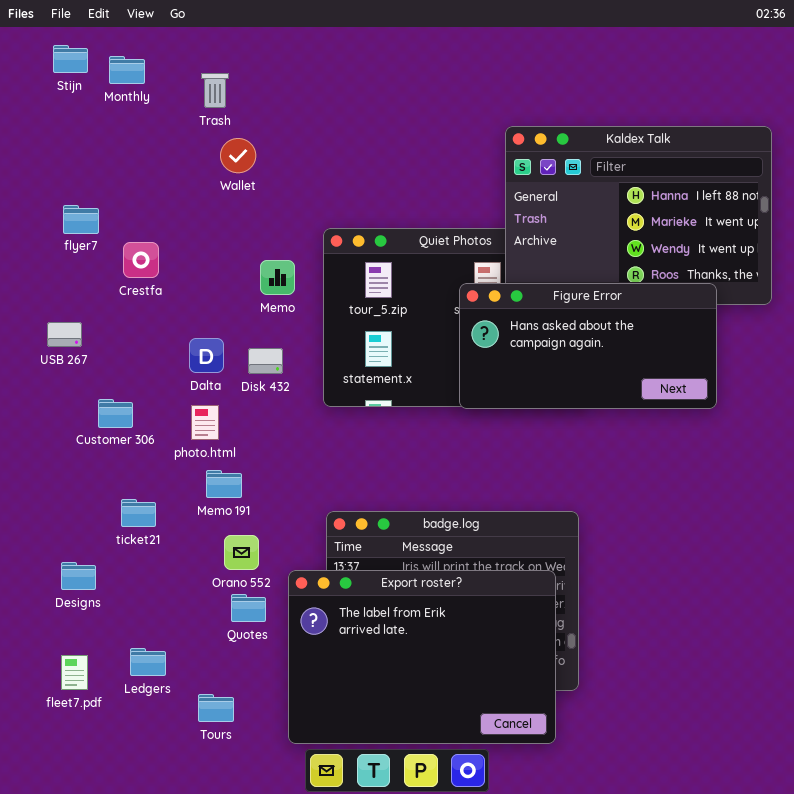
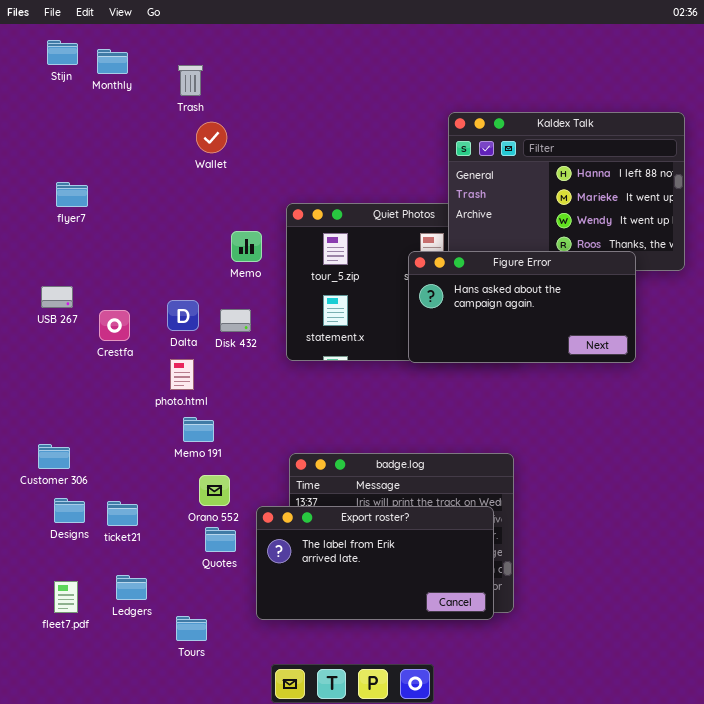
Crestfa: [123,242,159,278] -> [99,310,130,341], moved
Customer 306: [98,399,133,428] -> [38,444,70,469], moved
ticket21: [121,499,156,527] -> [107,501,138,526], moved
Export roster?: [288,570,556,744] -> [256,506,494,620], resized

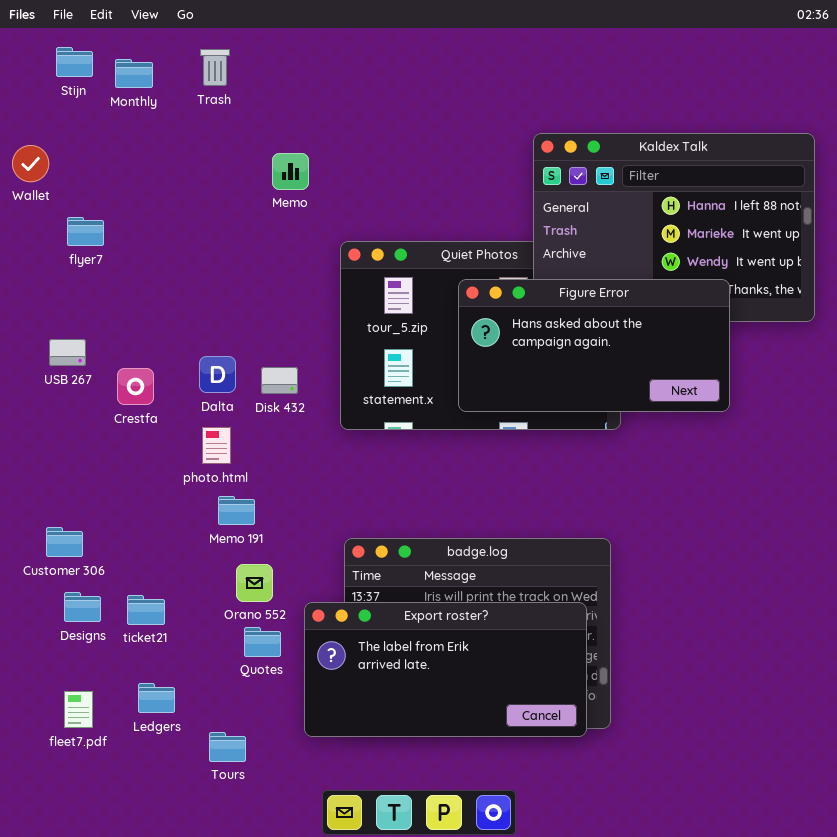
Trash: [178,65,203,96] -> [200,49,230,86], moved
Wallet: [196,122,227,153] -> [12,145,49,182], moved
Memo: [231,231,262,262] -> [272,153,309,190], moved
Figure Error: [408,251,636,363] -> [458,279,730,412], moved

